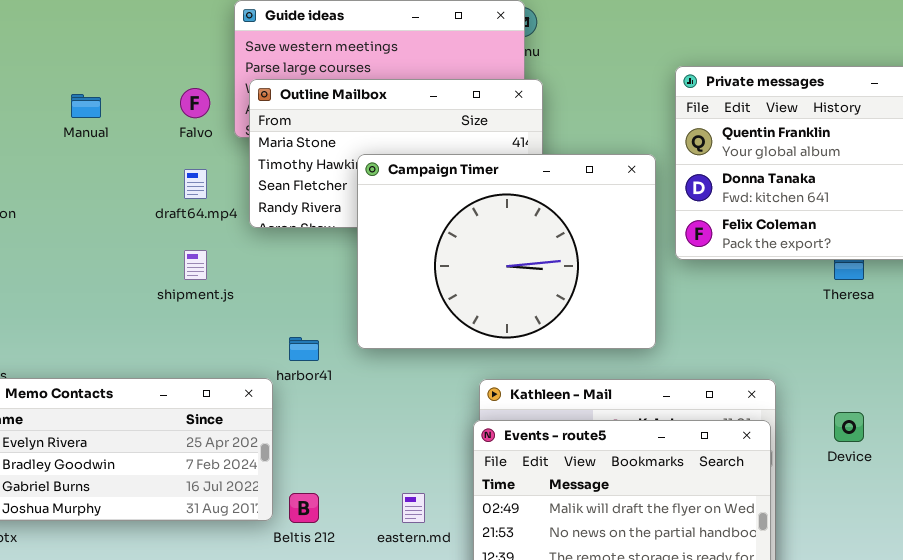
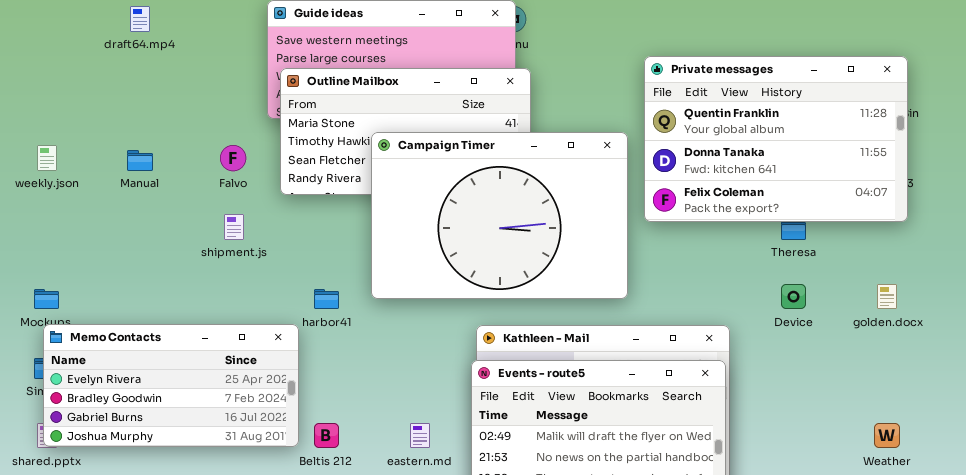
Falvo: [180,88,210,118] -> [220,145,246,171], moved
Manual: [71,94,101,118] -> [127,150,153,171], moved
draft64.mp4: [184,169,207,199] -> [130,6,150,32], moved
Device: [834,412,864,442] -> [781,284,806,309], moved

